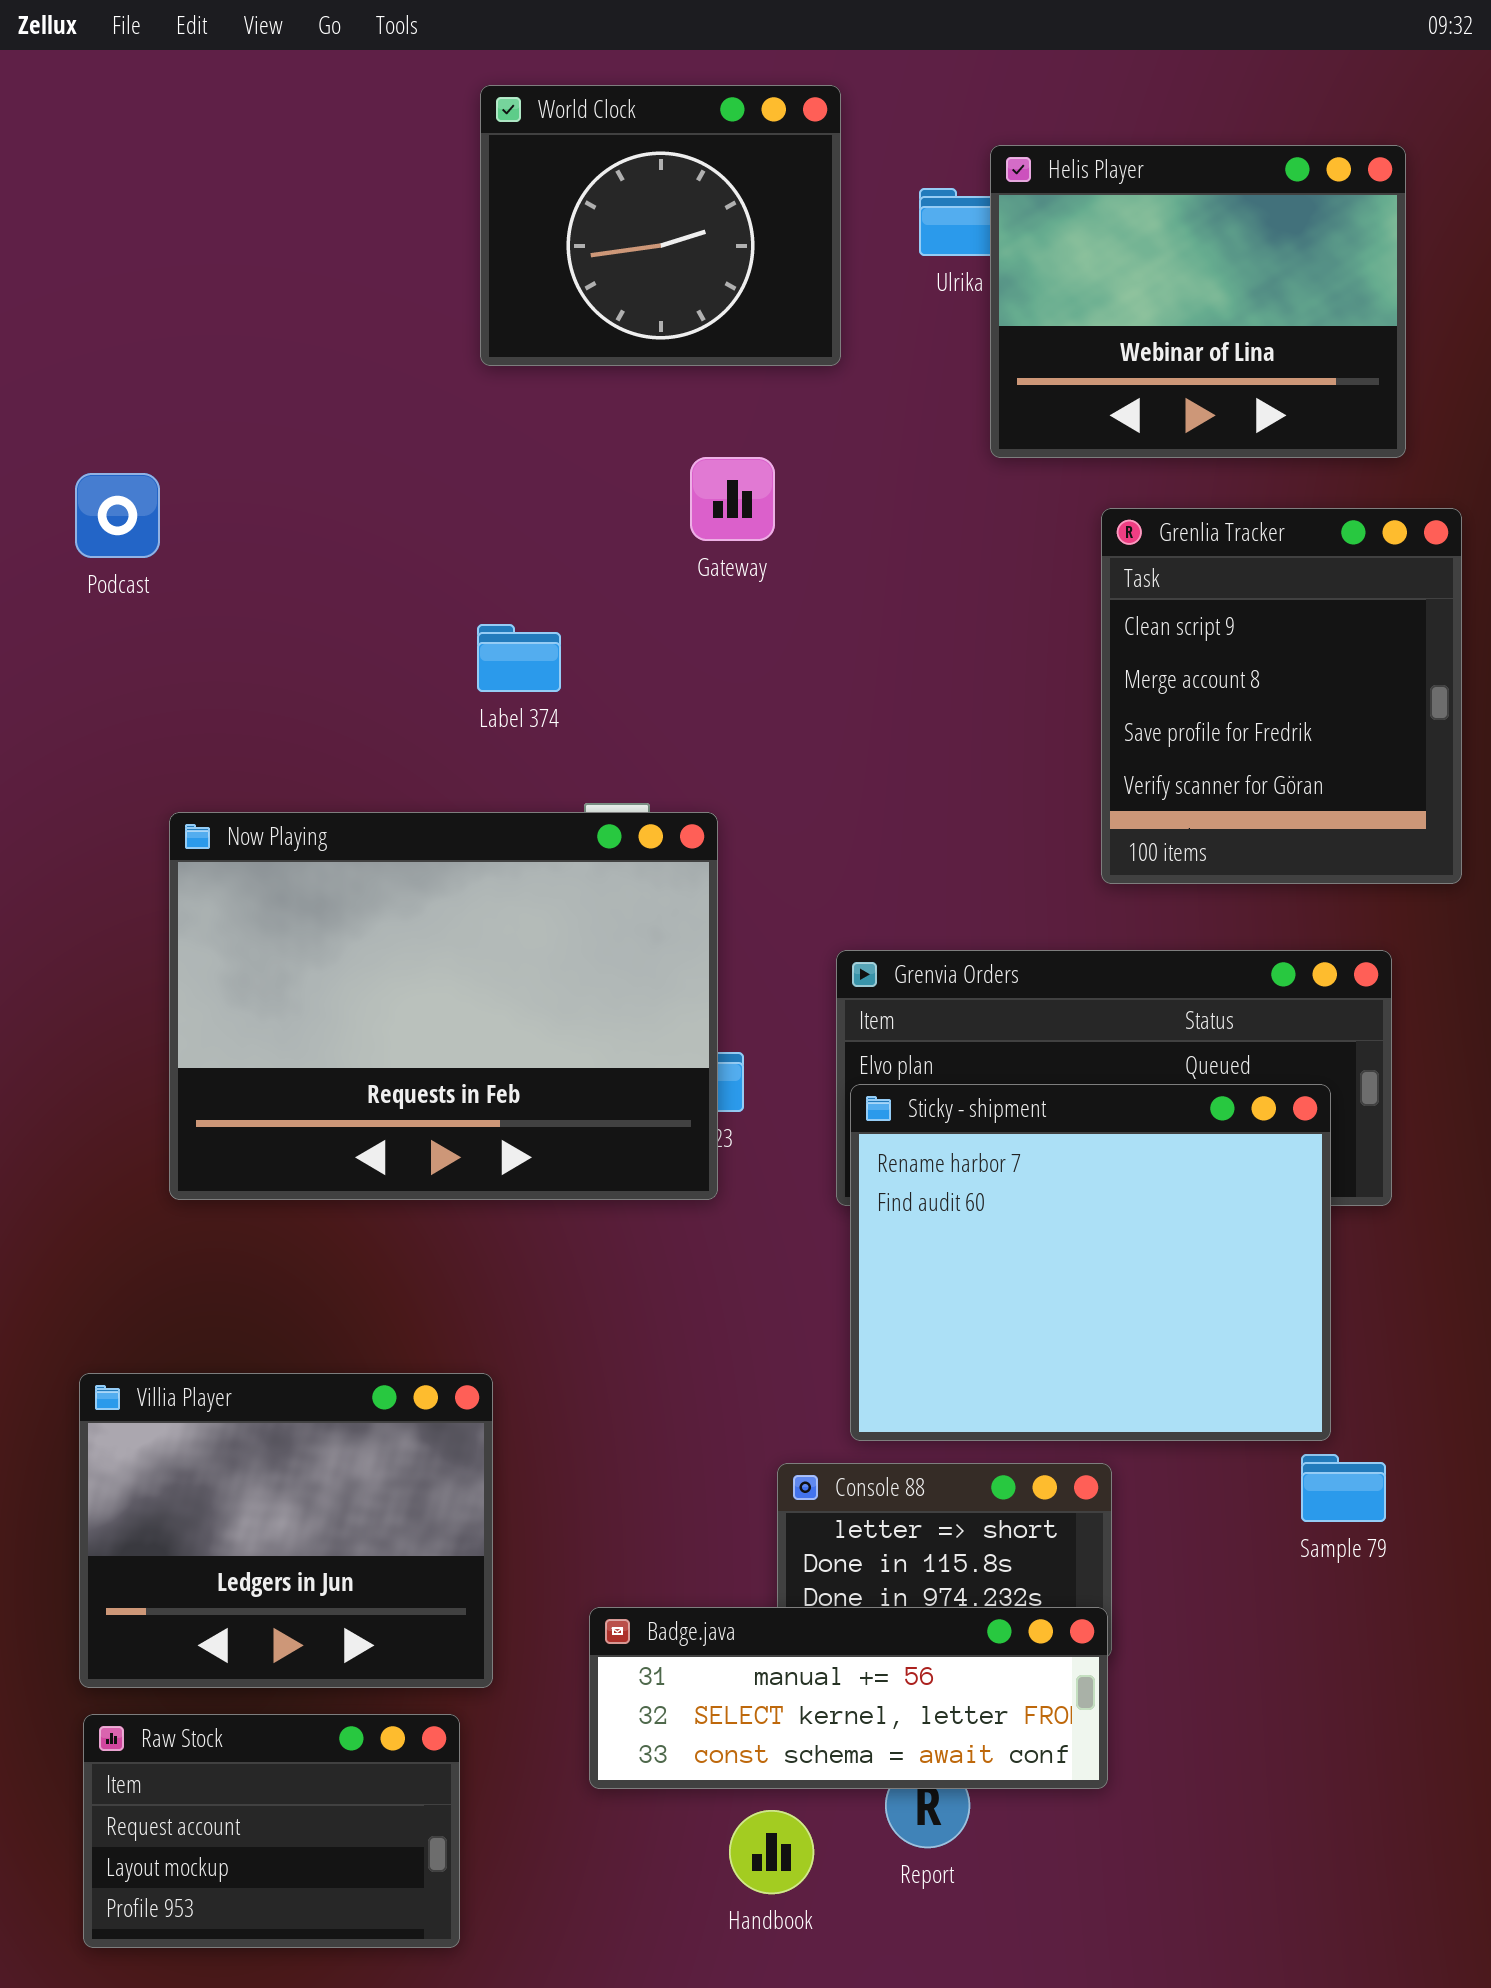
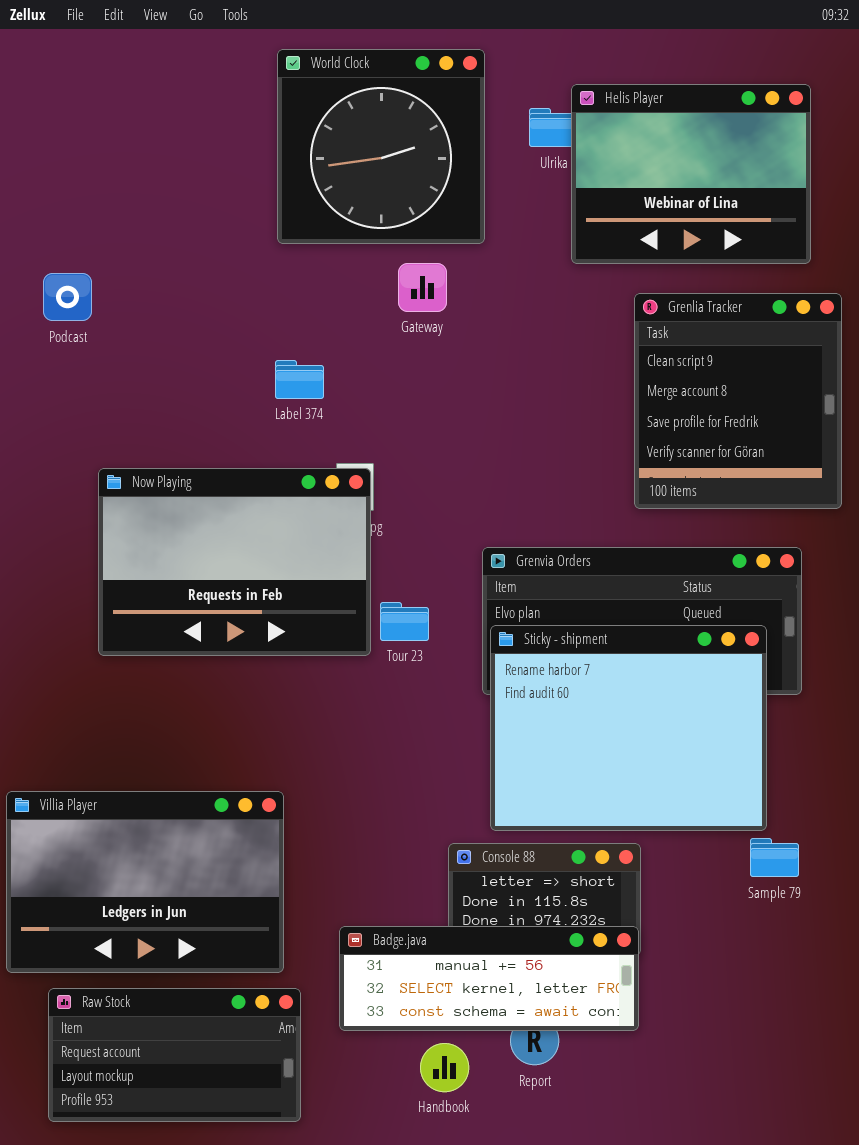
World Clock: [480,85,841,366] -> [277,49,485,244], resized
Now Playing: [169,812,718,1200] -> [98,468,371,656], resized
Villia Player: [79,1373,493,1688] -> [6,791,284,973], resized
Raw Stock: [83,1714,460,1948] -> [48,988,301,1122], resized

